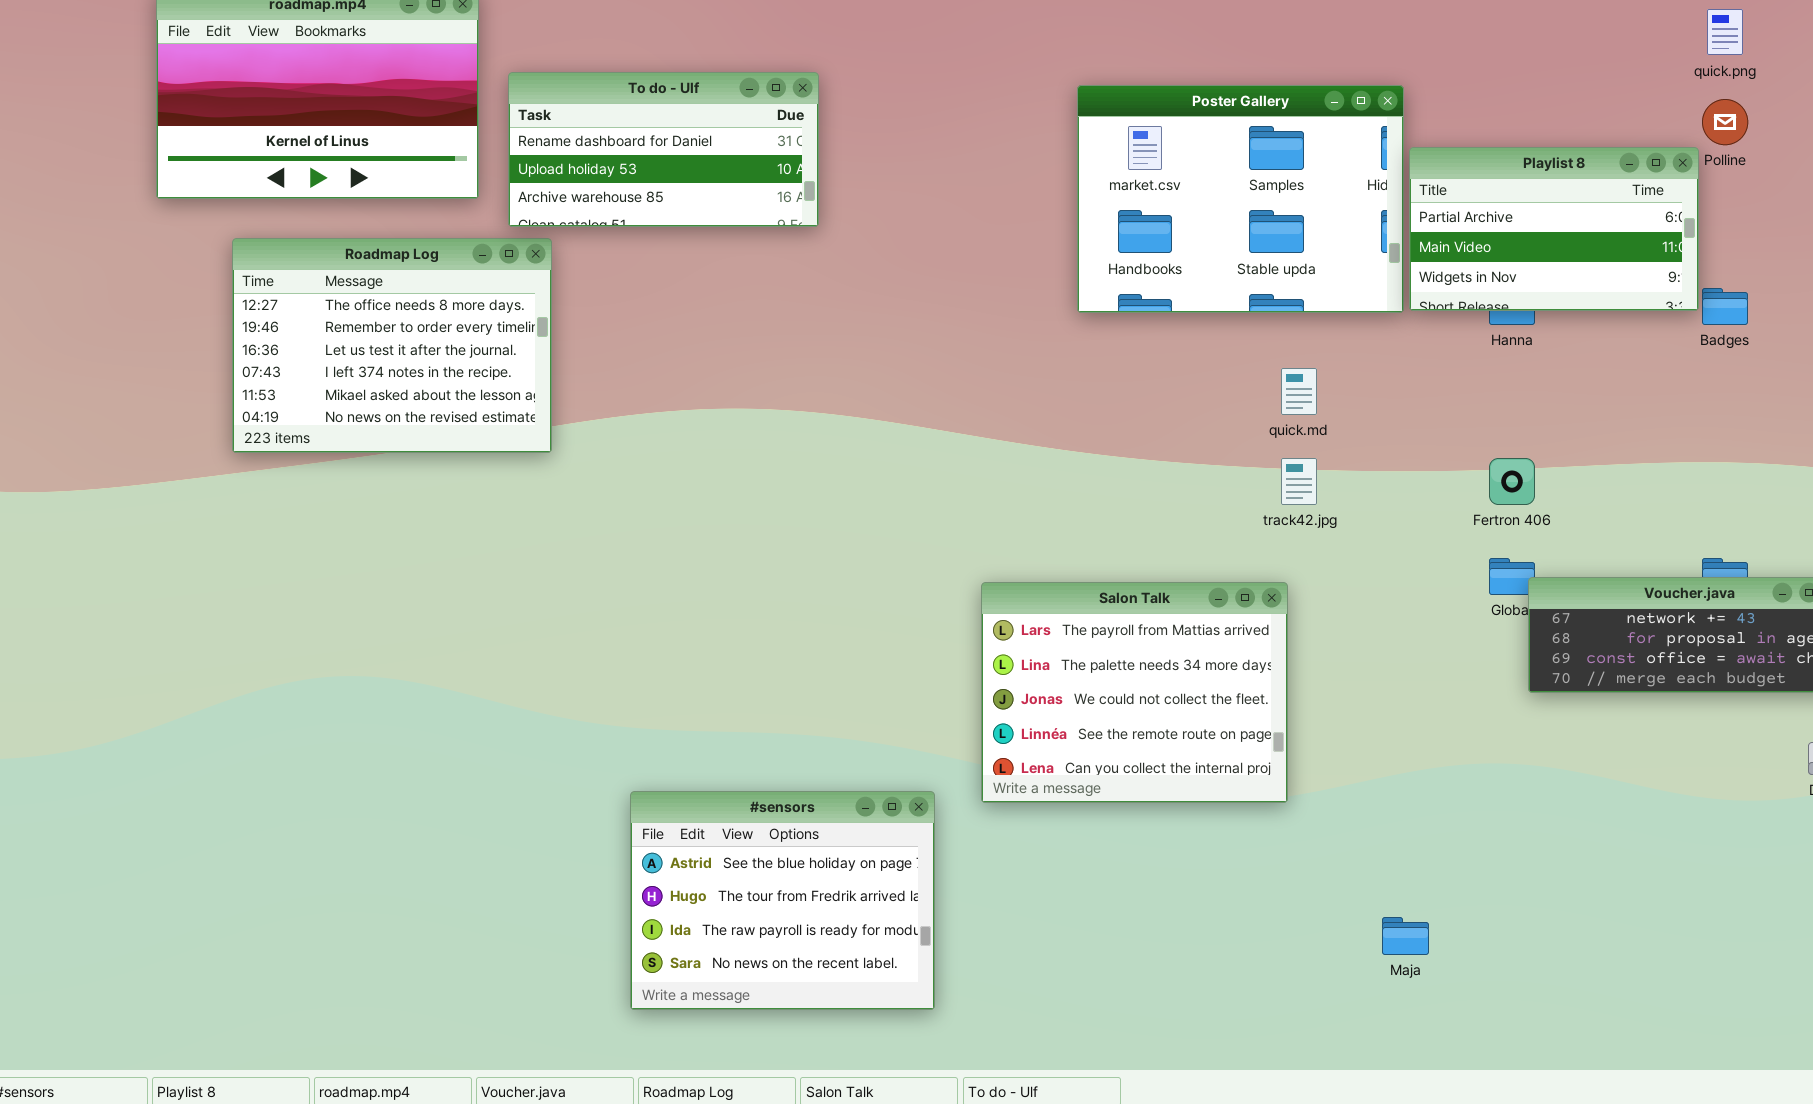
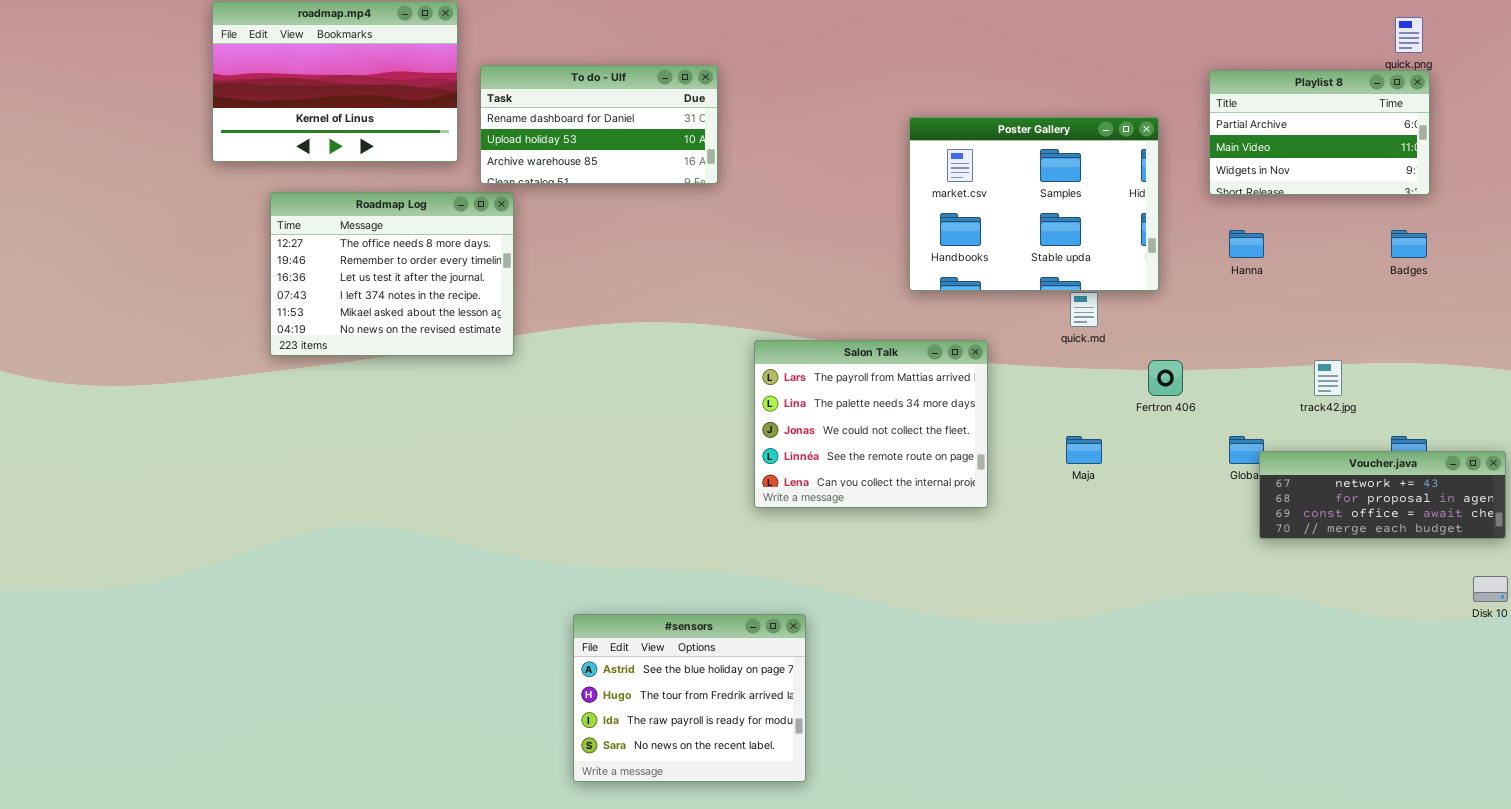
Poster Gallery: [1077,85,1404,313] -> [909,117,1159,291], moved
Playlist 8: [1409,147,1699,311] -> [1209,70,1430,195], moved
track42.jpg: [1281,458,1317,505] -> [1314,360,1342,396], moved
Fertron 406: [1489,458,1535,505] -> [1148,360,1183,396], moved
Salon Talk: [981,582,1288,803] -> [754,340,988,508], moved
Maja: [1382,917,1429,955] -> [1066,436,1102,464], moved

